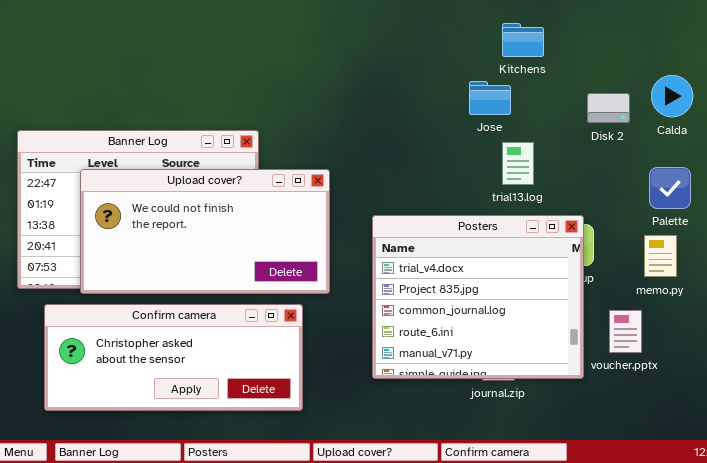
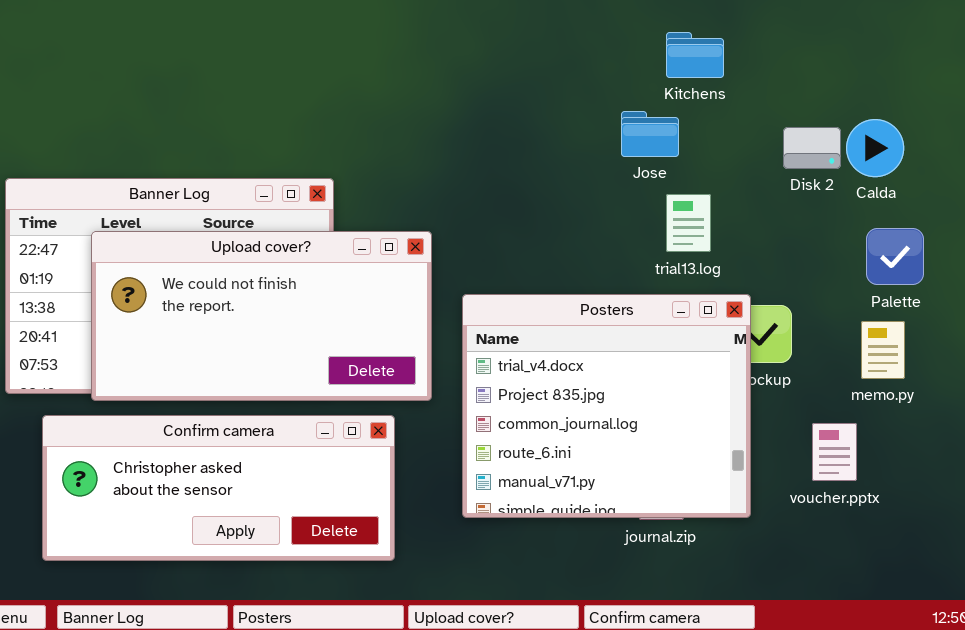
Calda: [651,75,693,117] -> [846,119,904,177], moved
Posters: [372,215,584,379] -> [462,294,751,518], moved

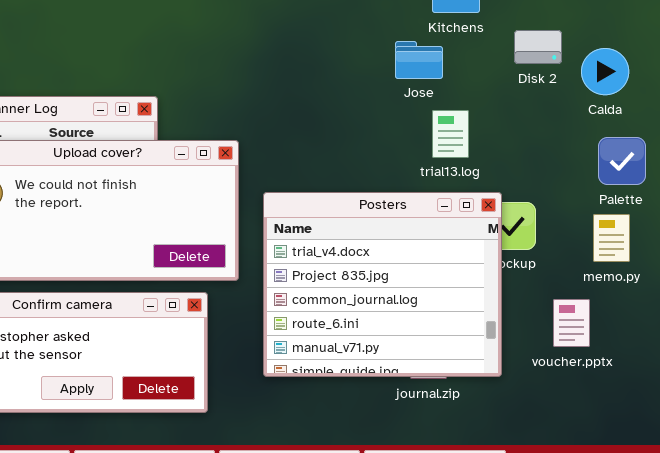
Disk 2: [783,127,841,169] -> [514,30,562,64], moved

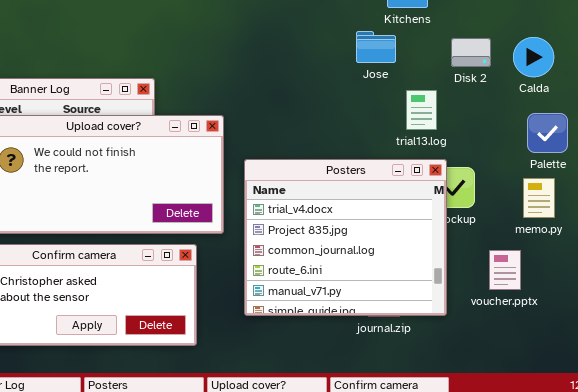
Disk 2: [514,30,562,64] -> [451,38,491,67], moved
trial13.log: [432,110,469,158] -> [406,90,437,130], moved

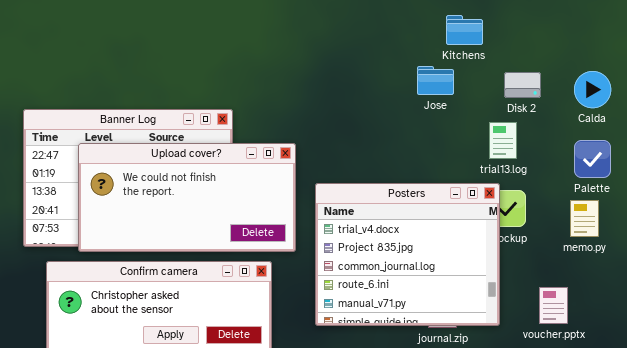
Calda: [513,37,554,77] -> [574,71,611,108], moved
trial13.log: [406,90,437,130] -> [489,122,517,159], moved
voucher.pptx: [489,250,521,290] -> [539,287,568,324], moved

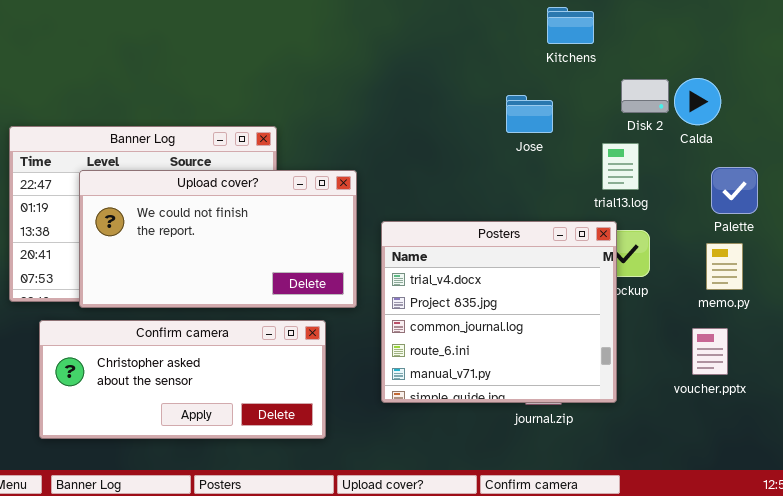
Jose: [417,66,454,95] -> [506,95,553,133], moved
Calda: [574,71,611,108] -> [674,78,721,125], moved
voucher.pptx: [539,287,568,324] -> [692,328,728,375], moved

